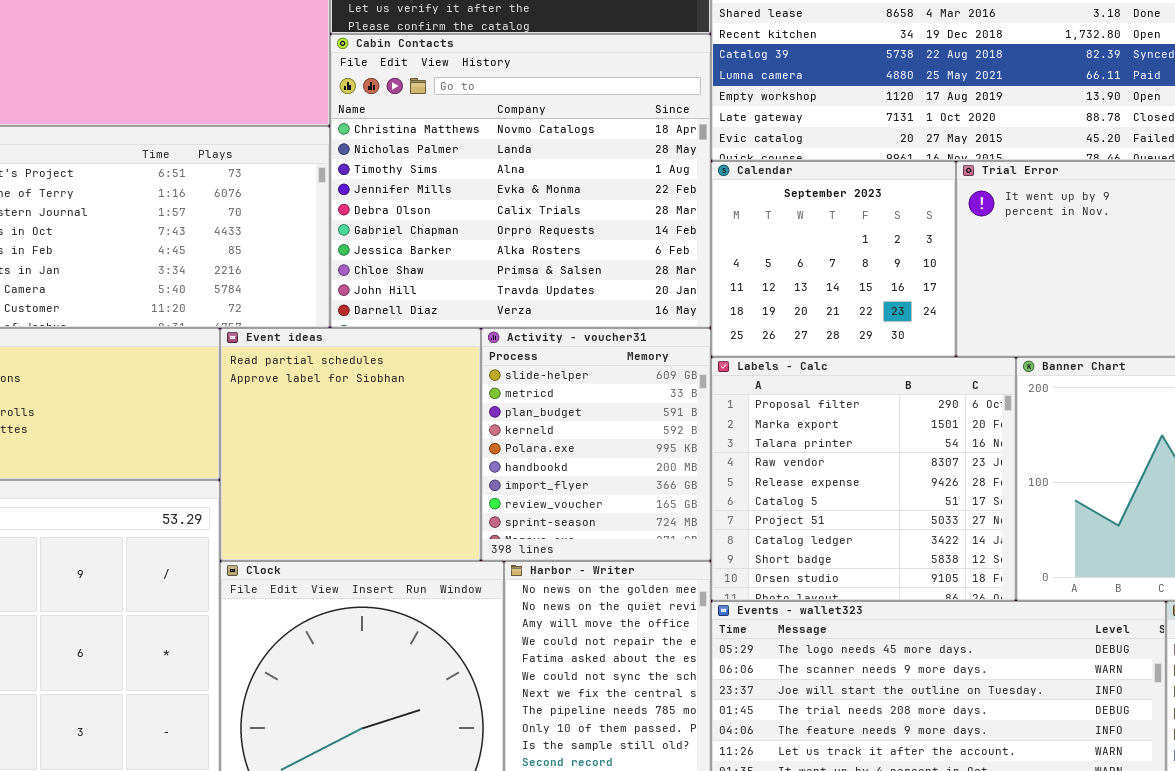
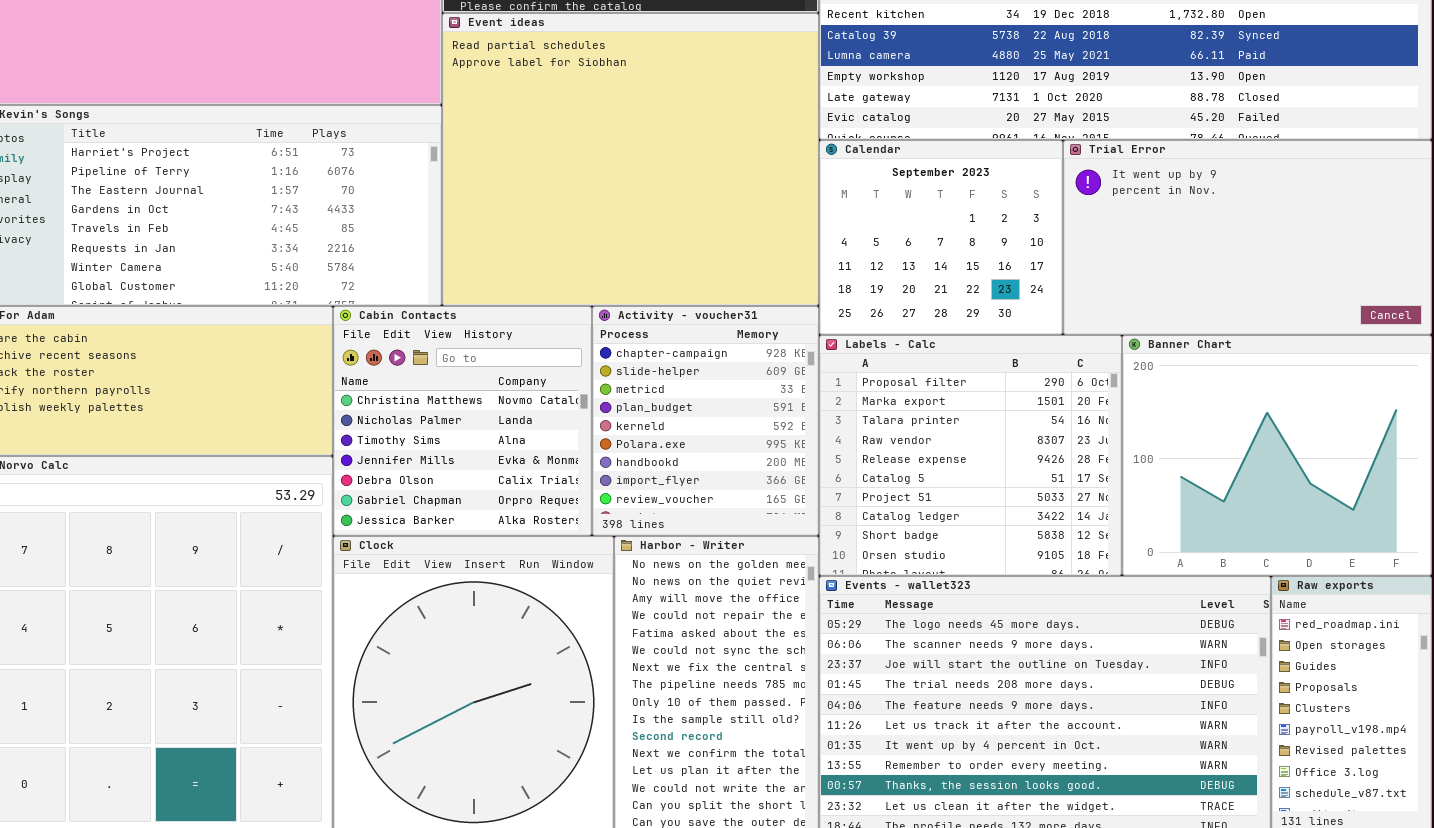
Cabin Contacts: [330,34,711,328] -> [333,306,592,536], moved, resized
Event ideas: [220,328,481,561] -> [442,13,819,306], moved, resized
Activity - voucher31: [481,328,711,561] -> [592,306,819,536], scrolled up 1 row

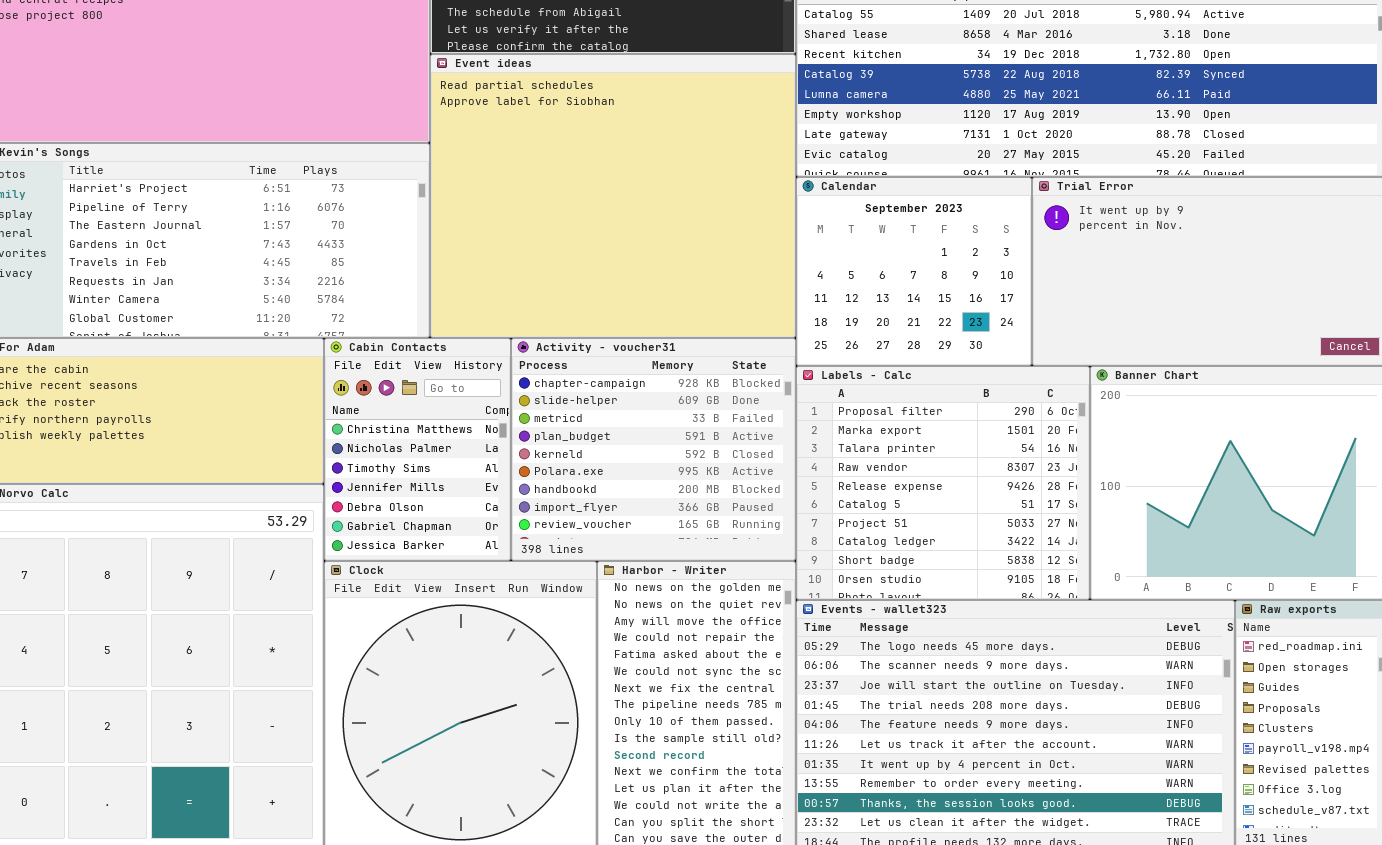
Cabin Contacts: [333,306,592,536] -> [324,338,511,561], resized
Activity - voucher31: [592,306,819,536] -> [511,338,796,561], resized

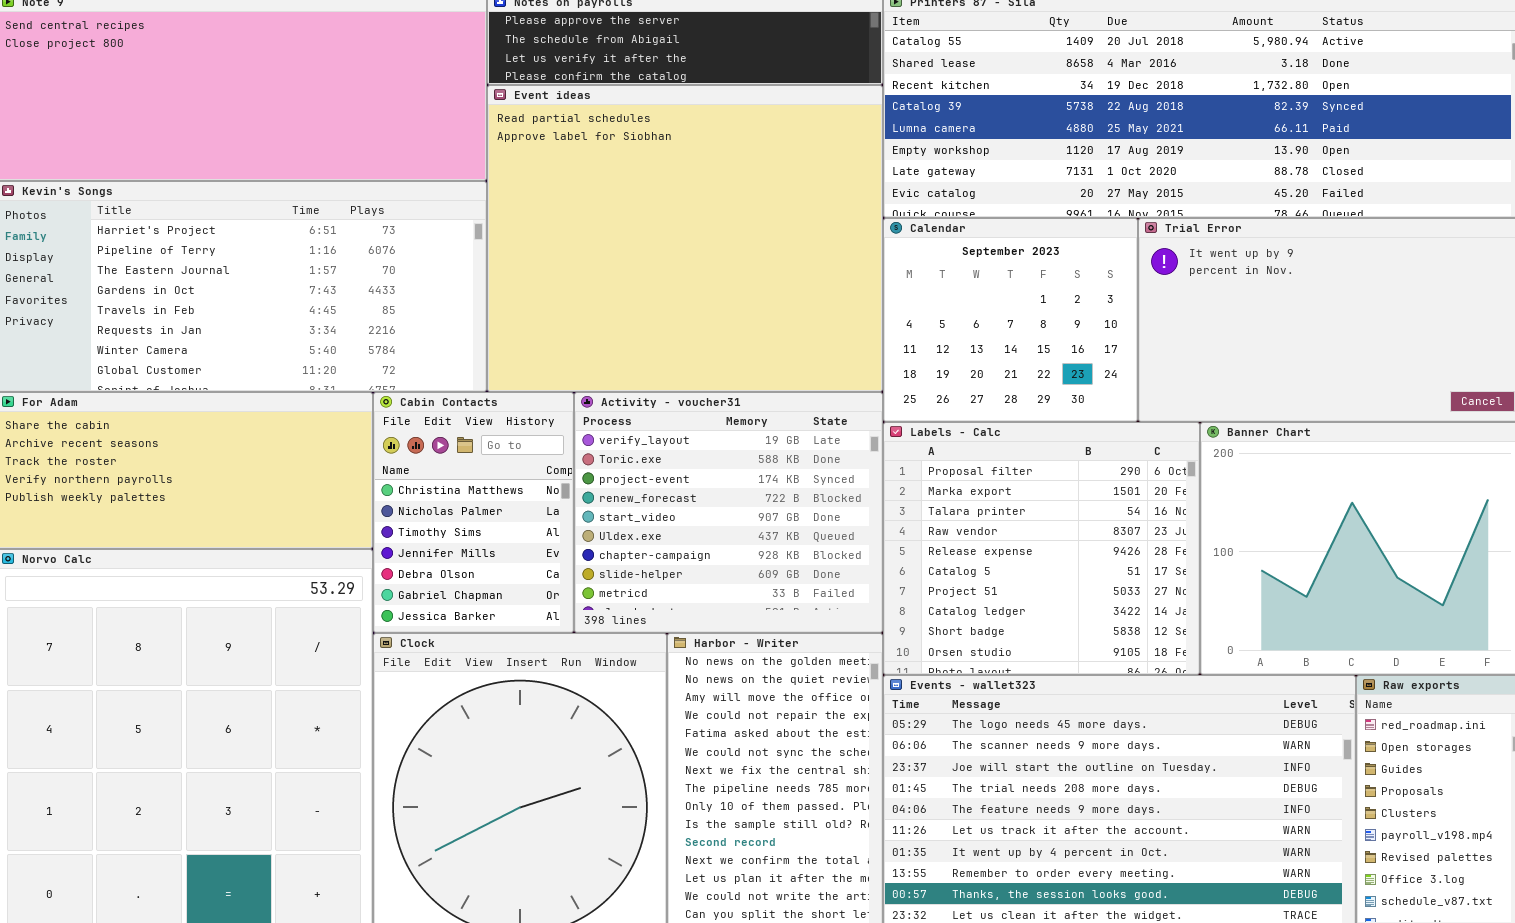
Activity - voucher31: [511,338,796,561] -> [574,392,883,633], scrolled up 6 rows

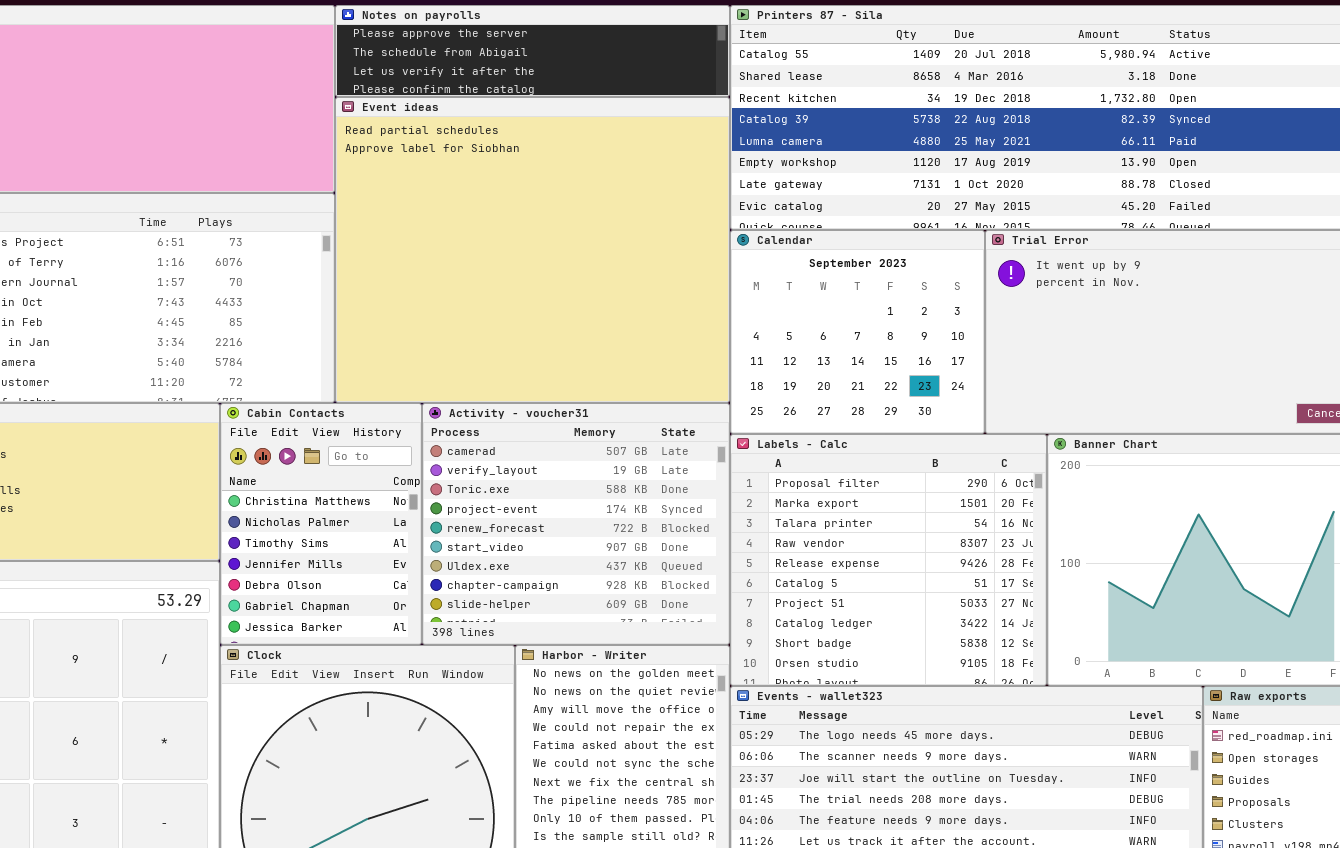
Activity - voucher31: [574,392,883,633] -> [422,403,730,645], scrolled up 1 row

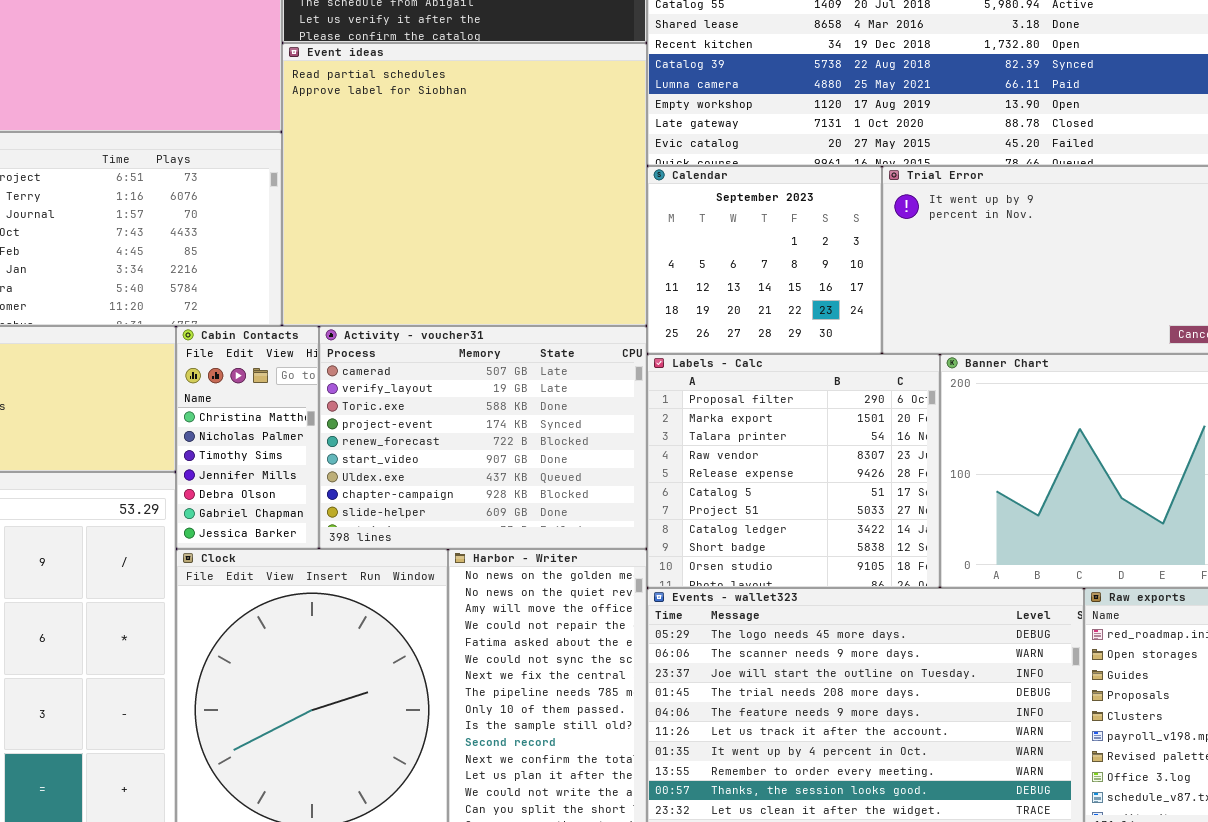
Cabin Contacts: [220,403,422,645] -> [176,326,319,549], resized
Activity - voucher31: [422,403,730,645] -> [319,326,647,549], resized

